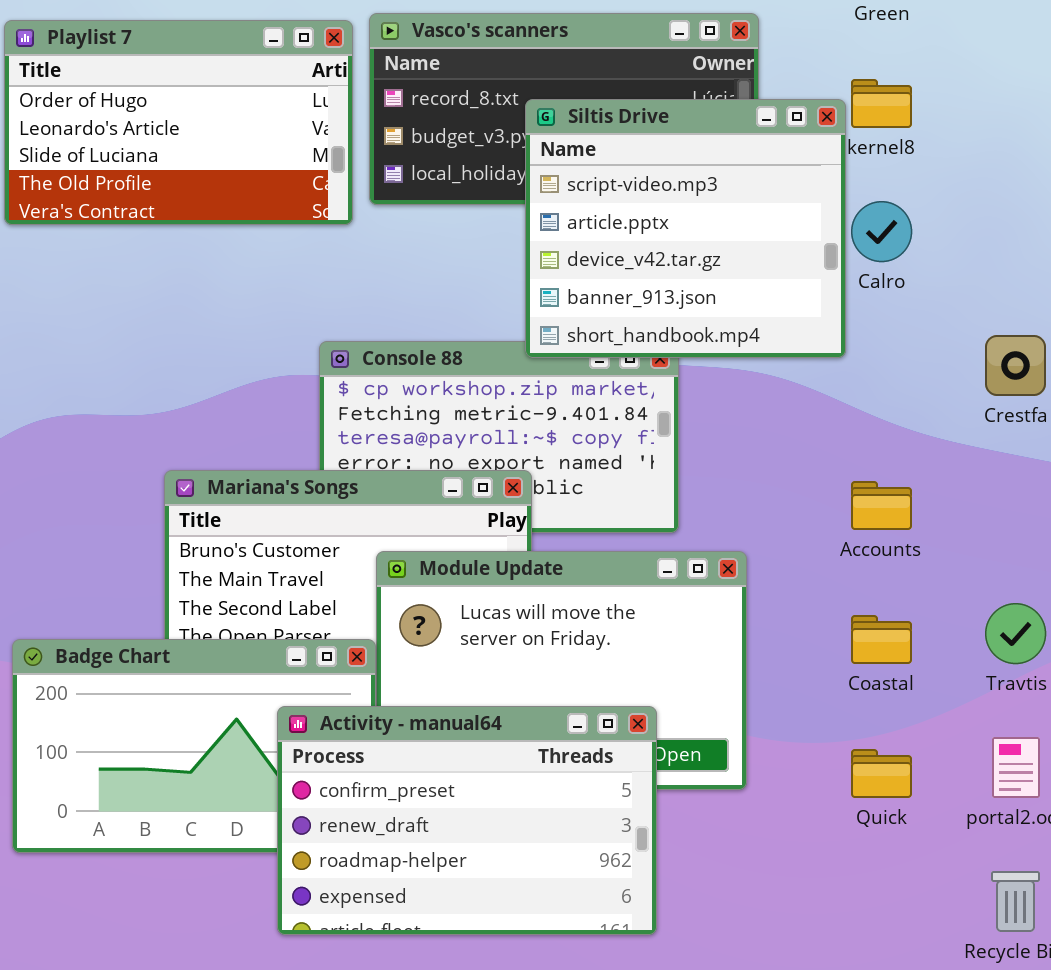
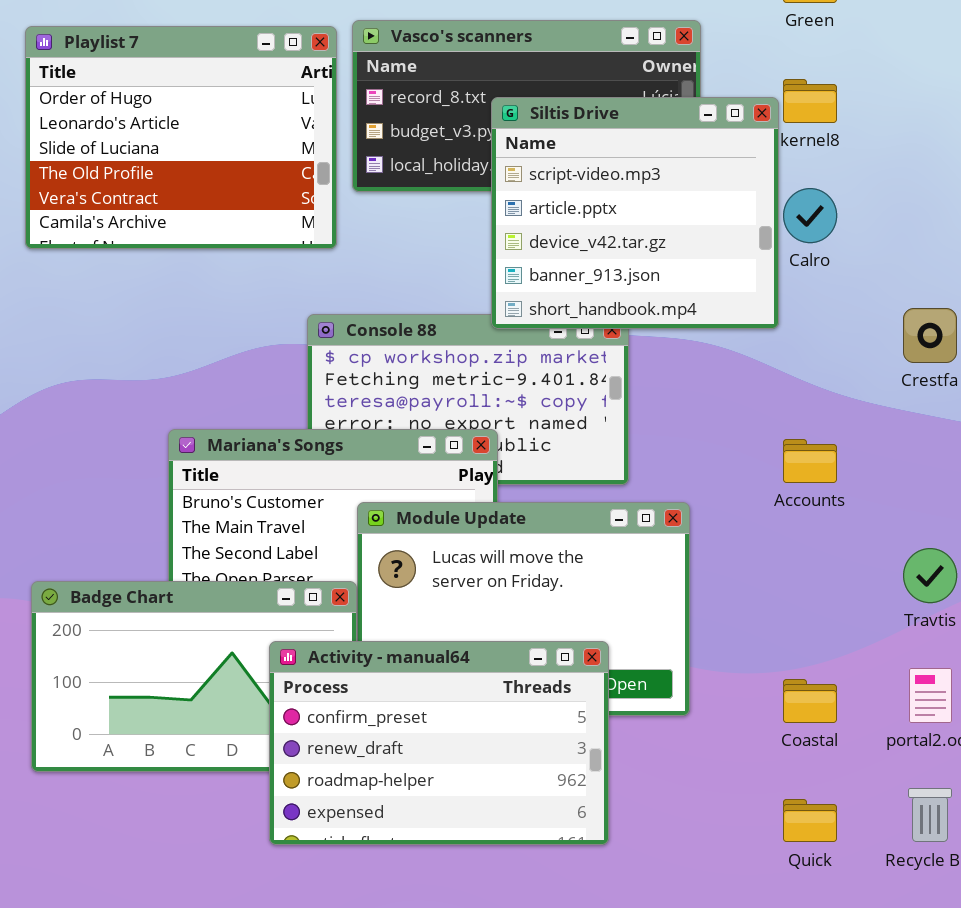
Playlist 7: [4,20,353,225] -> [25,26,337,249], resized
Coastal: [851,615,912,664] -> [783,679,837,723], moved
Quick: [851,749,912,798] -> [783,799,837,842], moved

